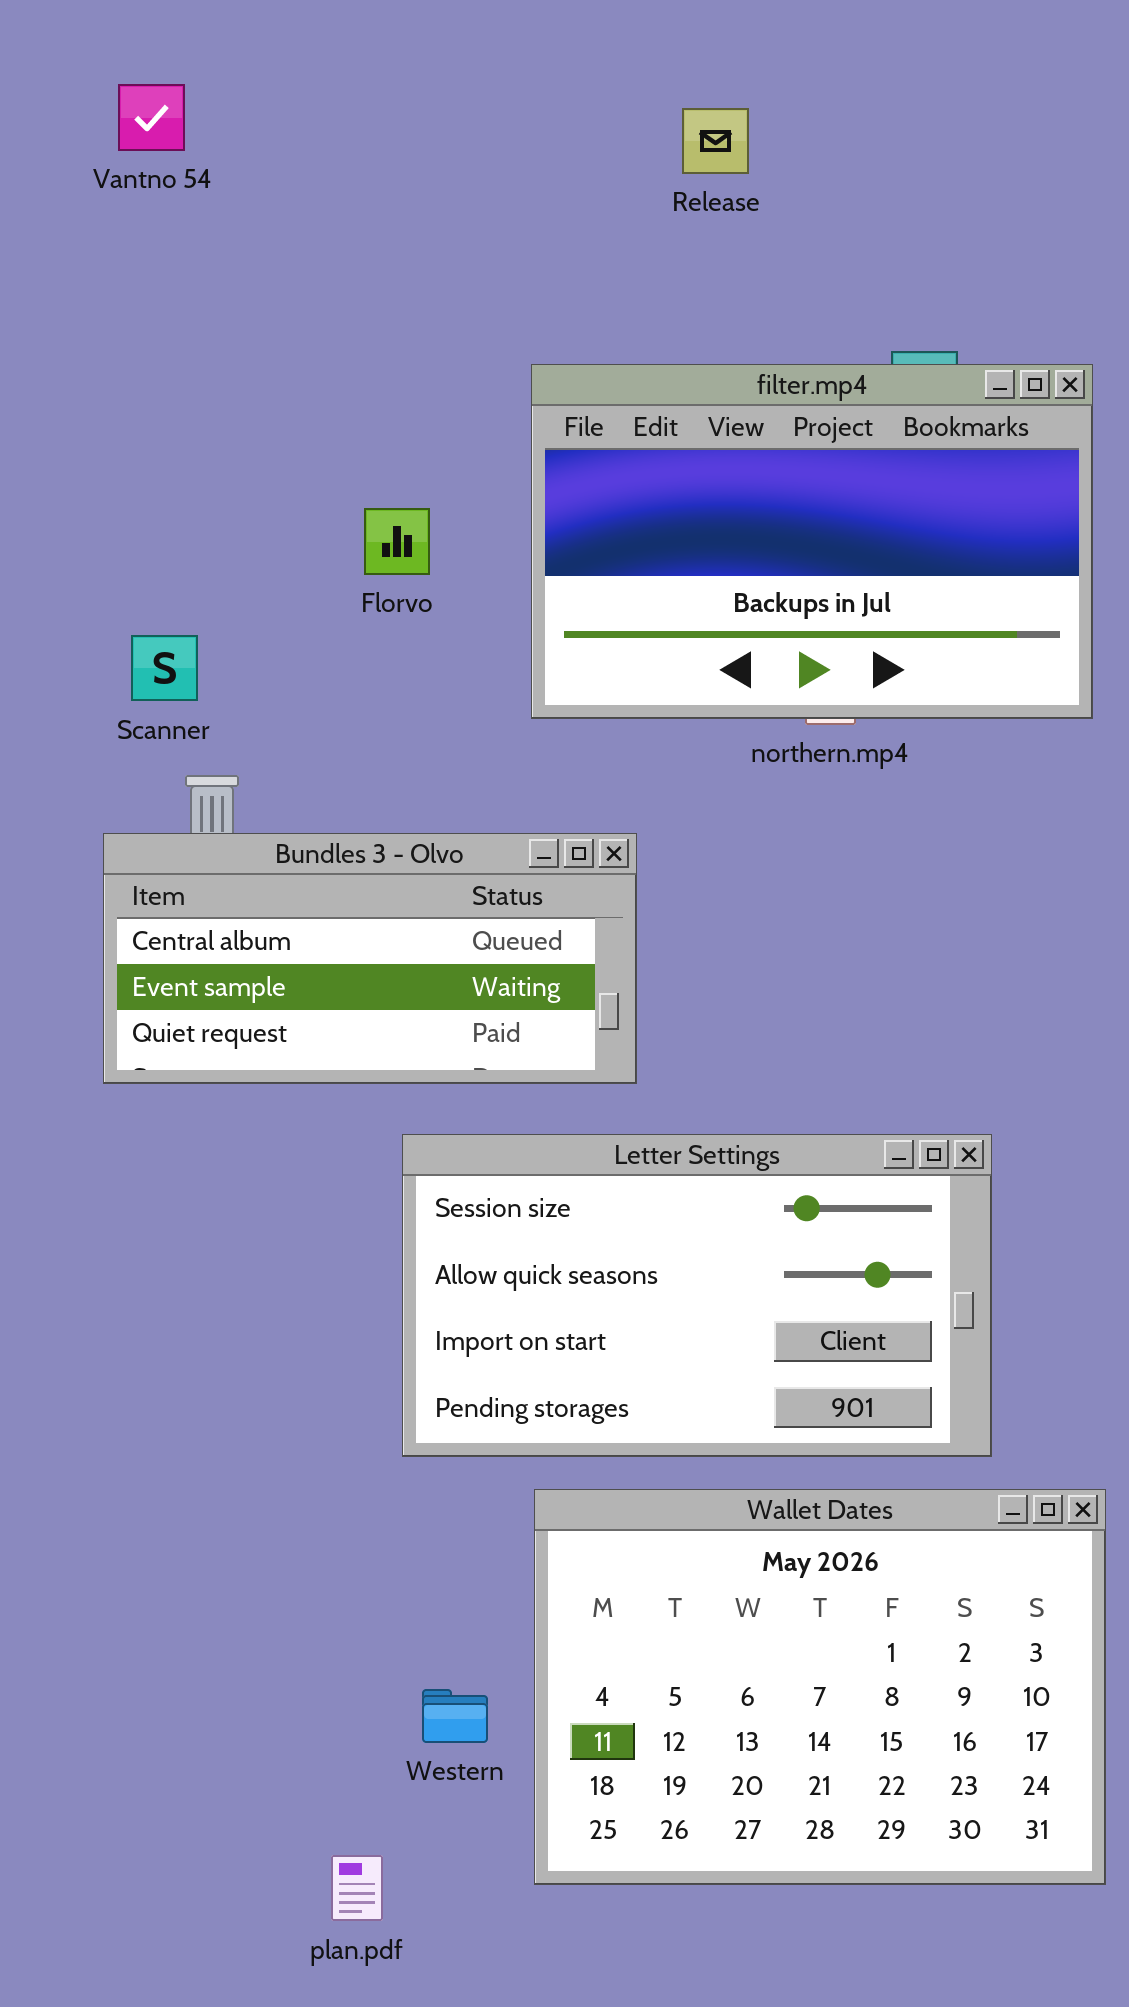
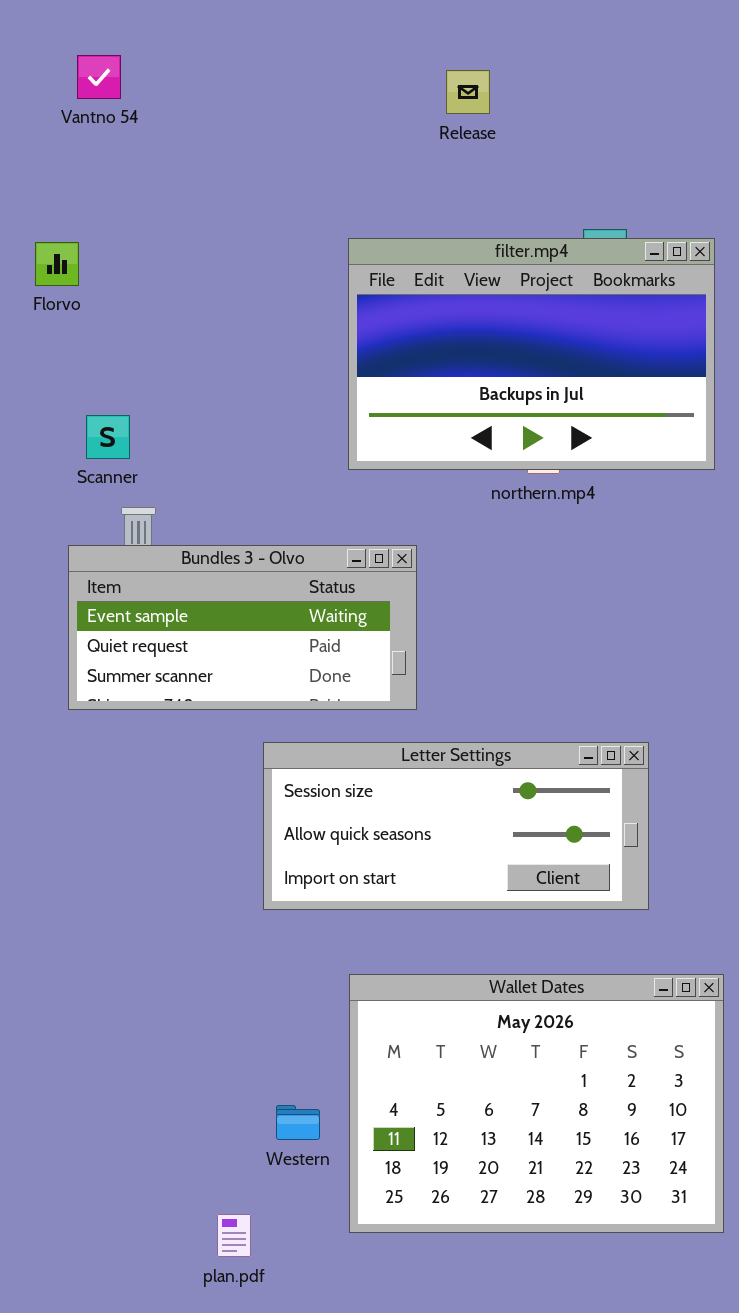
Florvo: [364,508,430,575] -> [35,242,79,286], moved
Bundles 3 - Olvo: [103,833,637,1084] -> [68,545,417,710], scrolled down 1 row
Letter Settings: [402,1134,992,1457] -> [263,742,649,910], resized

